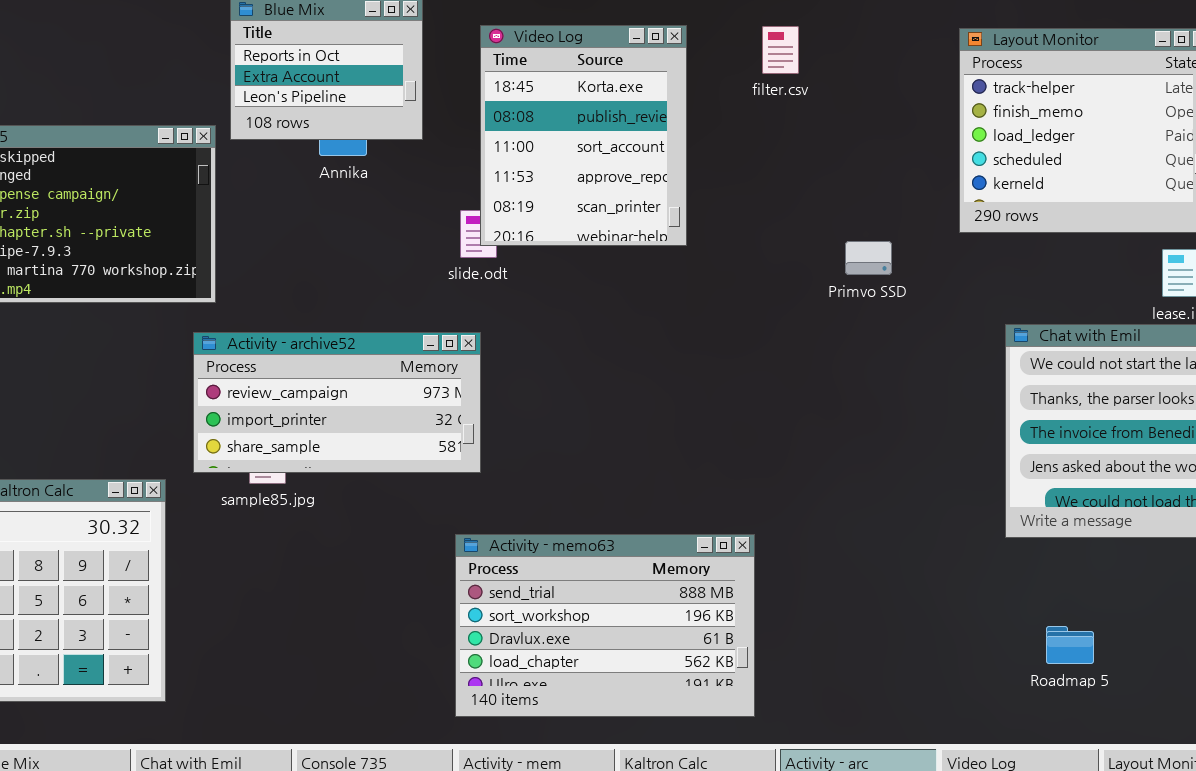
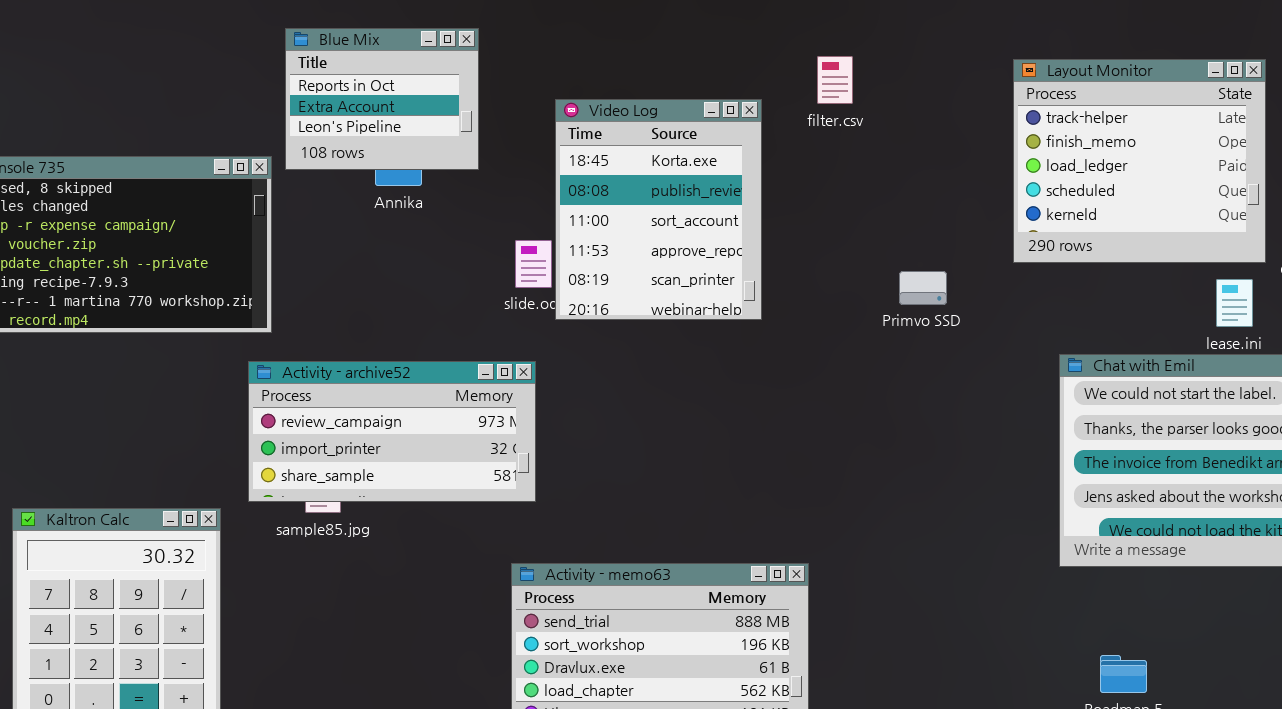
Video Log: [480,25,687,246] -> [555,99,762,320], moved

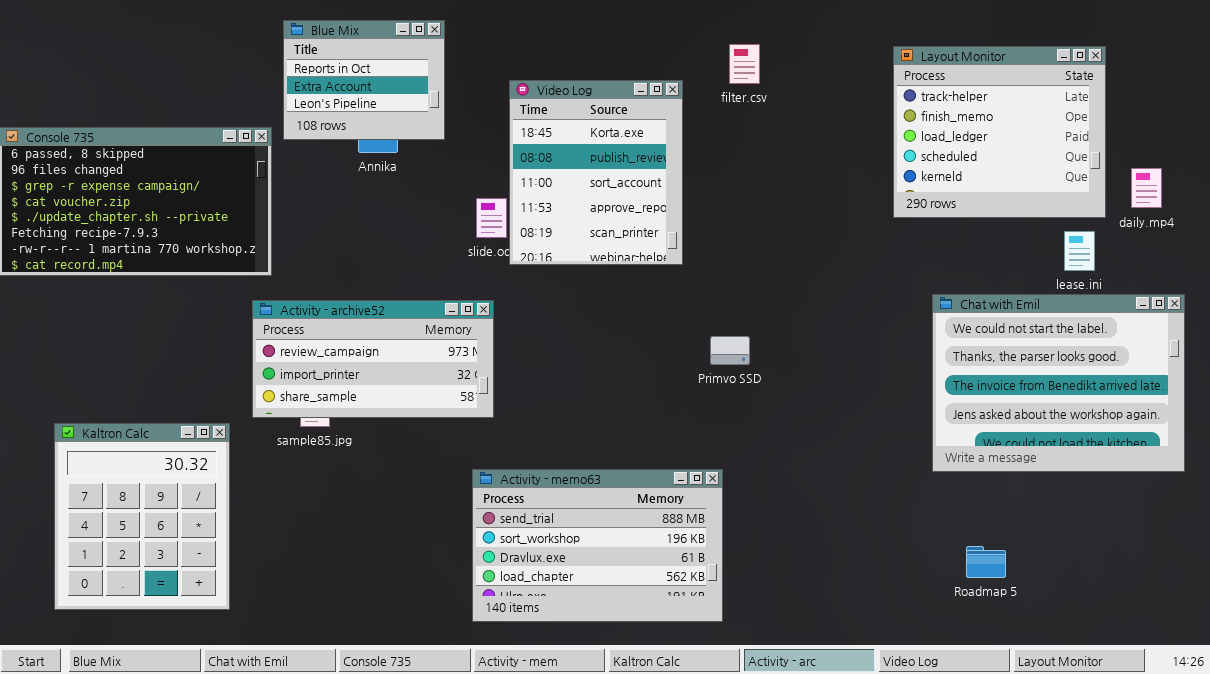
Primvo SSD: [899,271,947,305] -> [710,336,750,365], moved

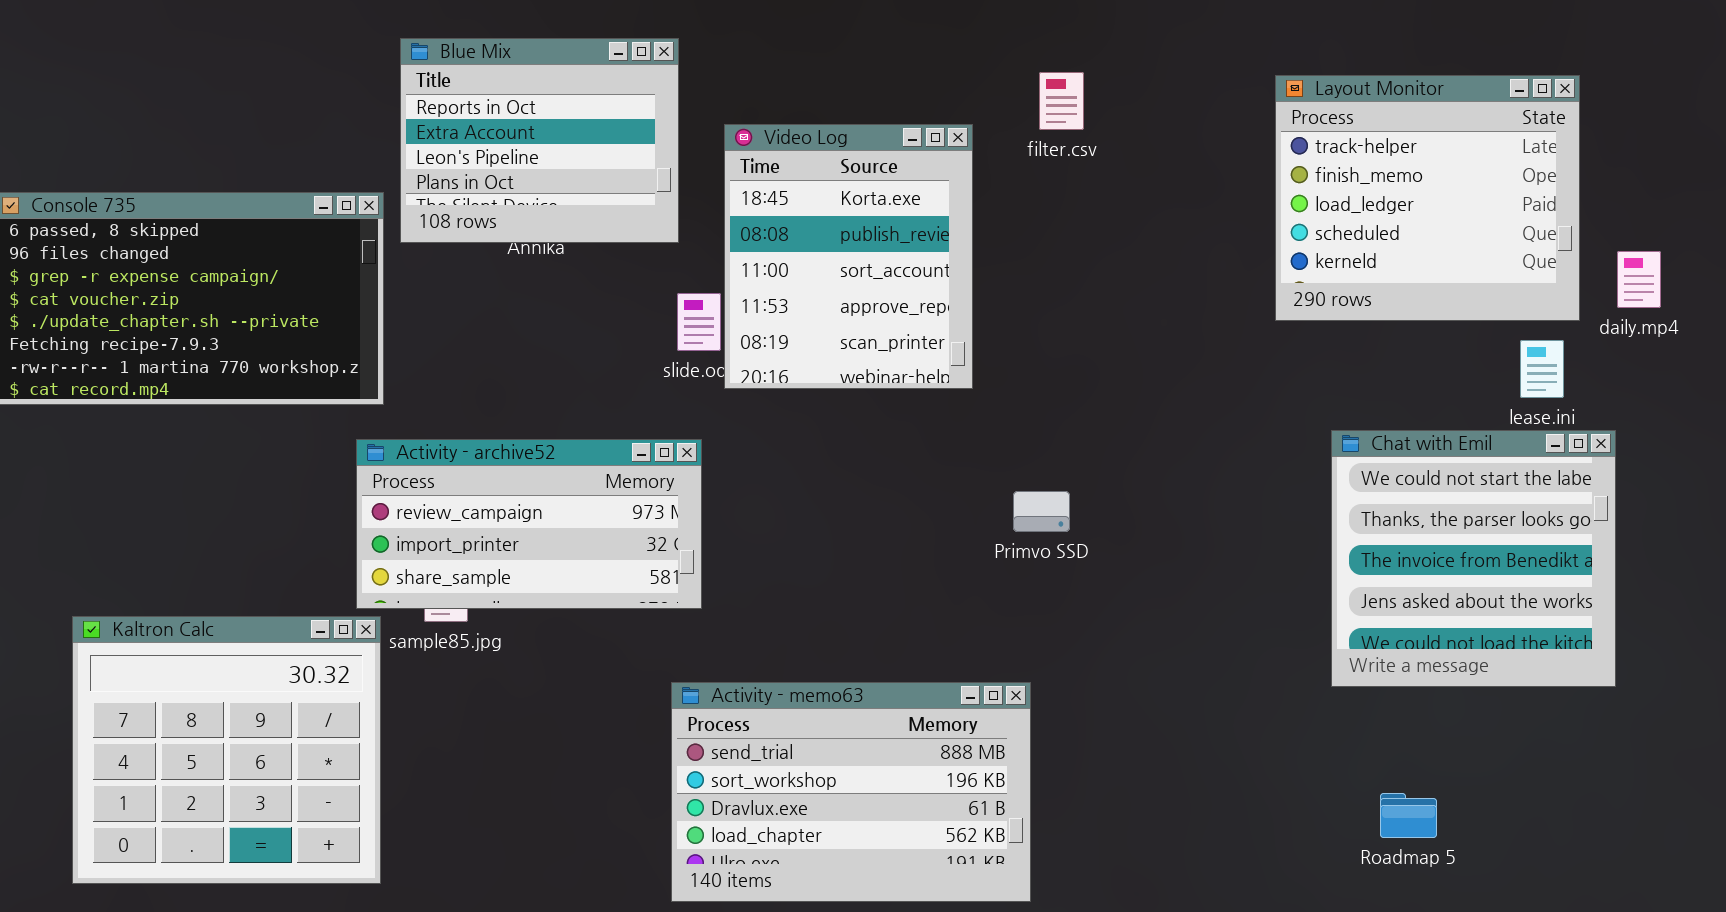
Blue Mix: [283,20,445,140] -> [400,38,679,243], resized
Chat with Emil: [932,294,1185,472] -> [1331,430,1616,687], resized
Kaltron Calc: [54,423,230,610] -> [72,616,381,884], resized

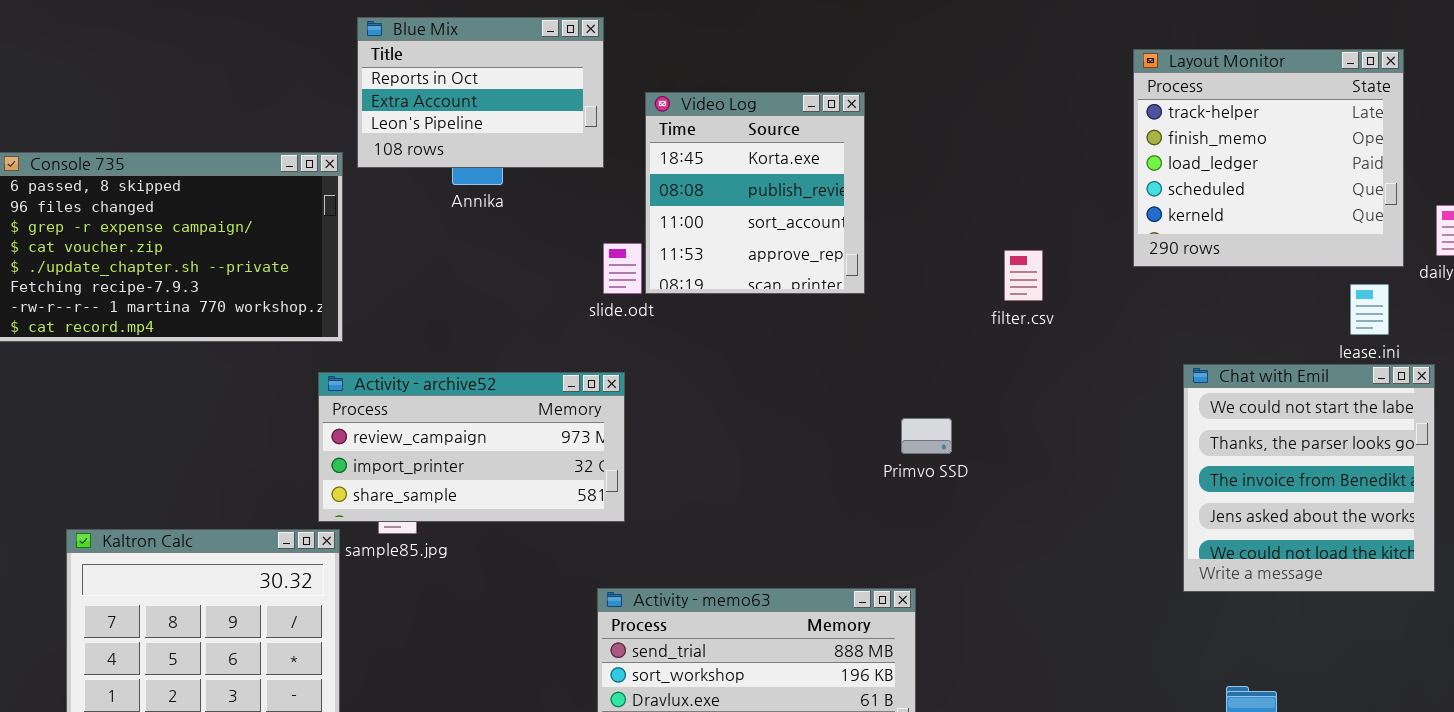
Blue Mix: [400,38,679,243] -> [357,17,604,168], resized
filter.csv: [1039,72,1084,130] -> [1004,250,1043,301], moved
Video Log: [724,124,973,389] -> [645,92,865,294], resized

